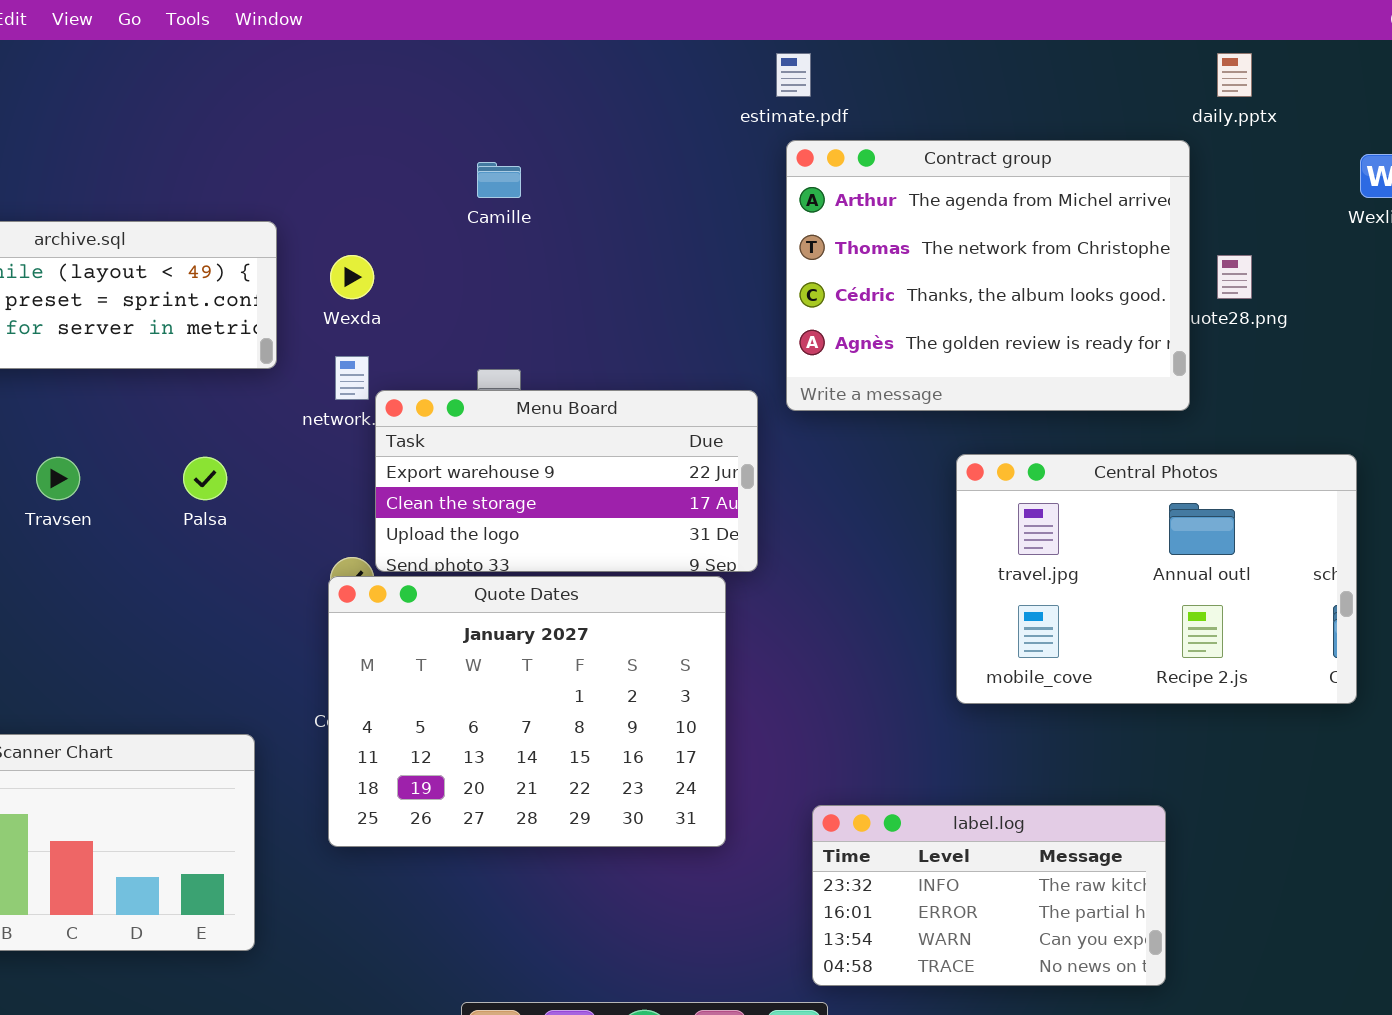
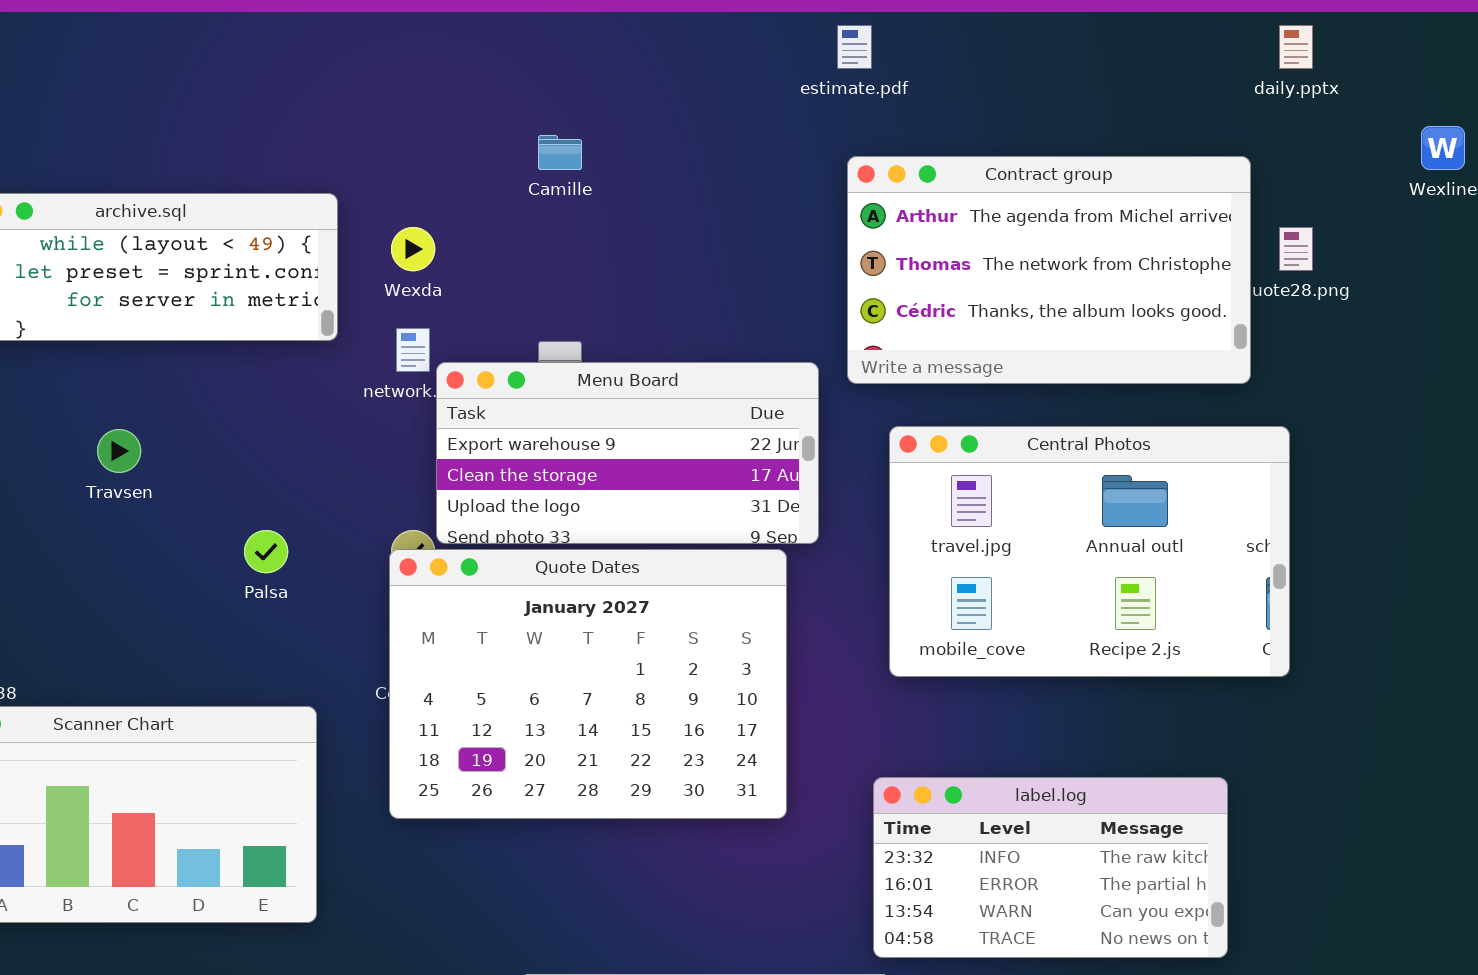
Contract group: [786,140,1190,411] -> [847,156,1251,384], resized
Central Photos: [956,454,1357,704] -> [889,426,1290,677], moved
Palsa: [183,457,227,500] -> [244,530,288,573], moved

